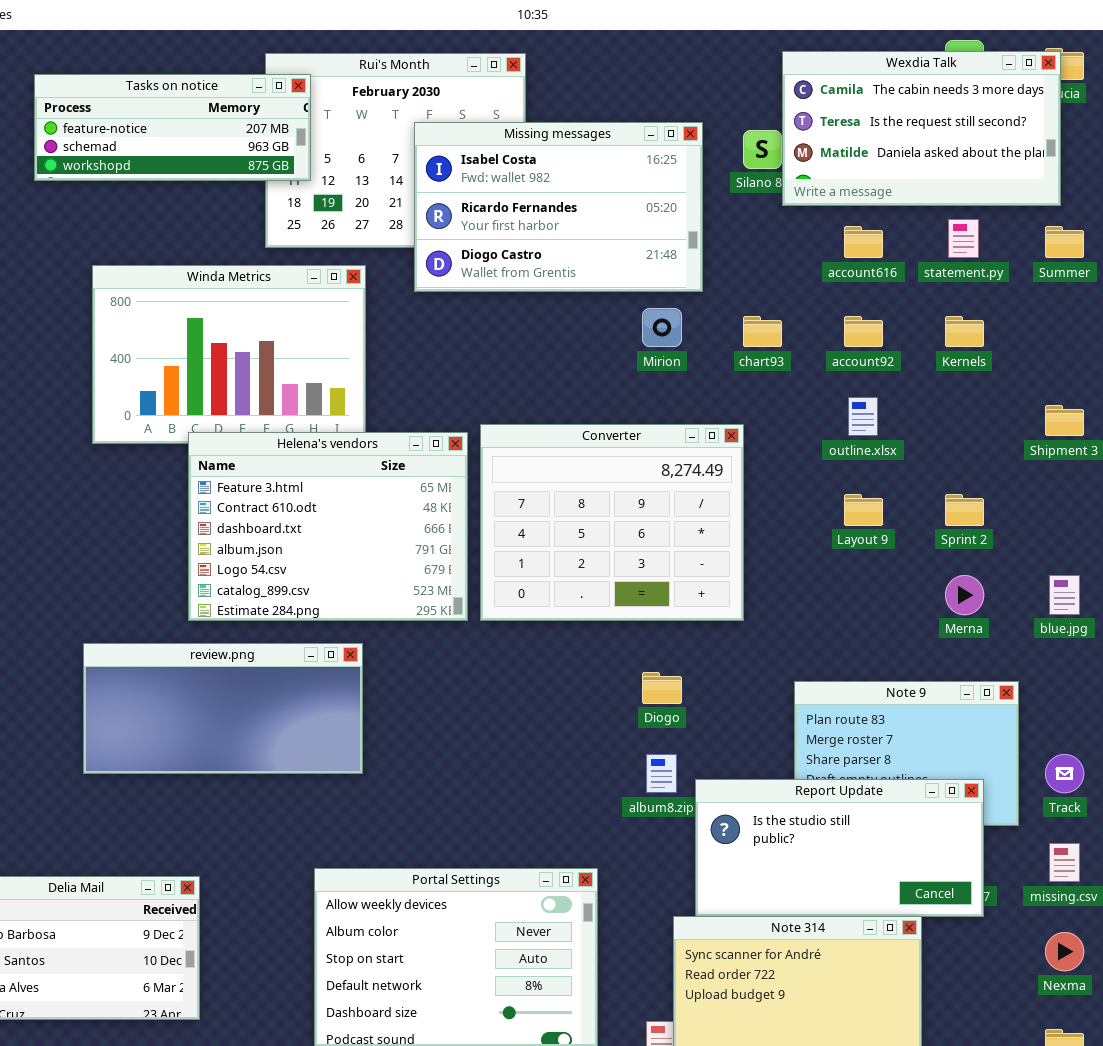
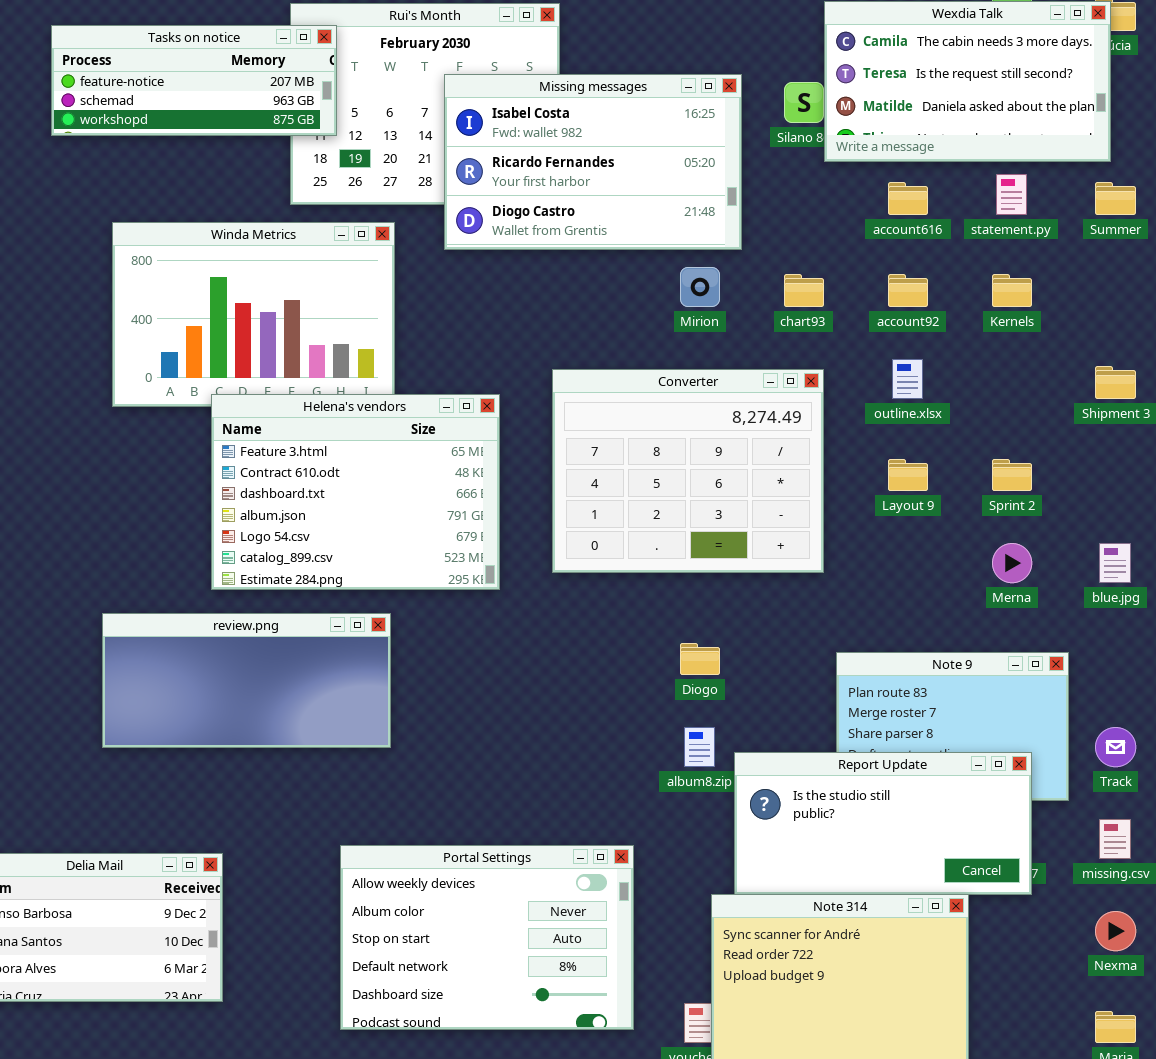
Converter: [480,424,744,621] -> [552,369,824,573], moved

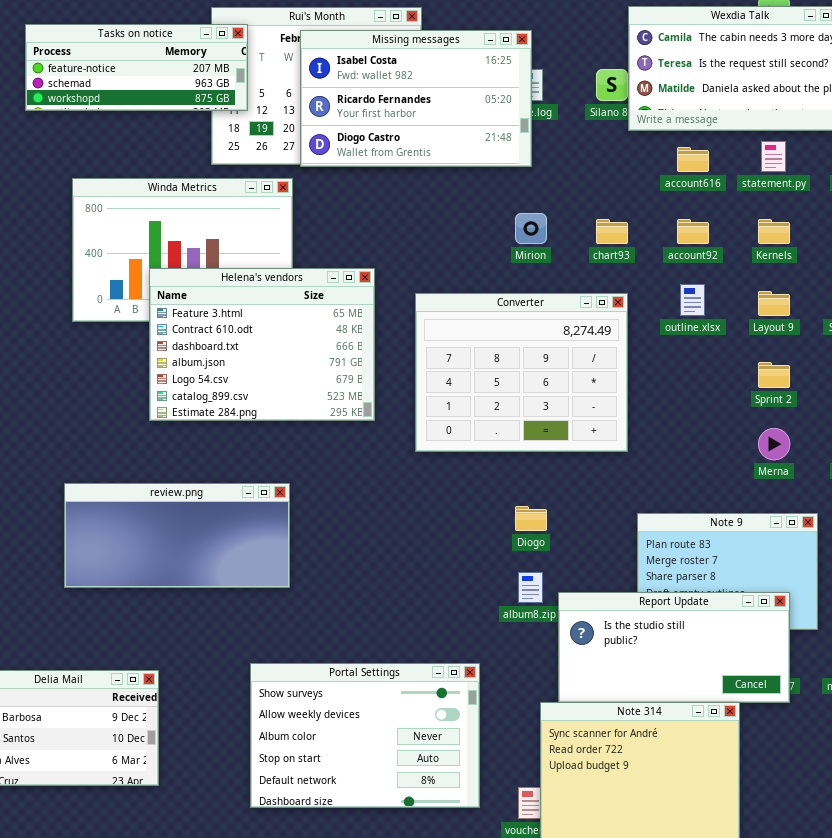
Missing messages: [444,74,742,250] -> [300,30,532,167], moved
Helena's vendors: [211,394,500,590] -> [149,268,375,421], moved
Layout 9: [888,459,928,491] -> [758,291,790,316], moved
Portal Settings: [340,845,634,1030] -> [250,663,480,808], scrolled up 1 row

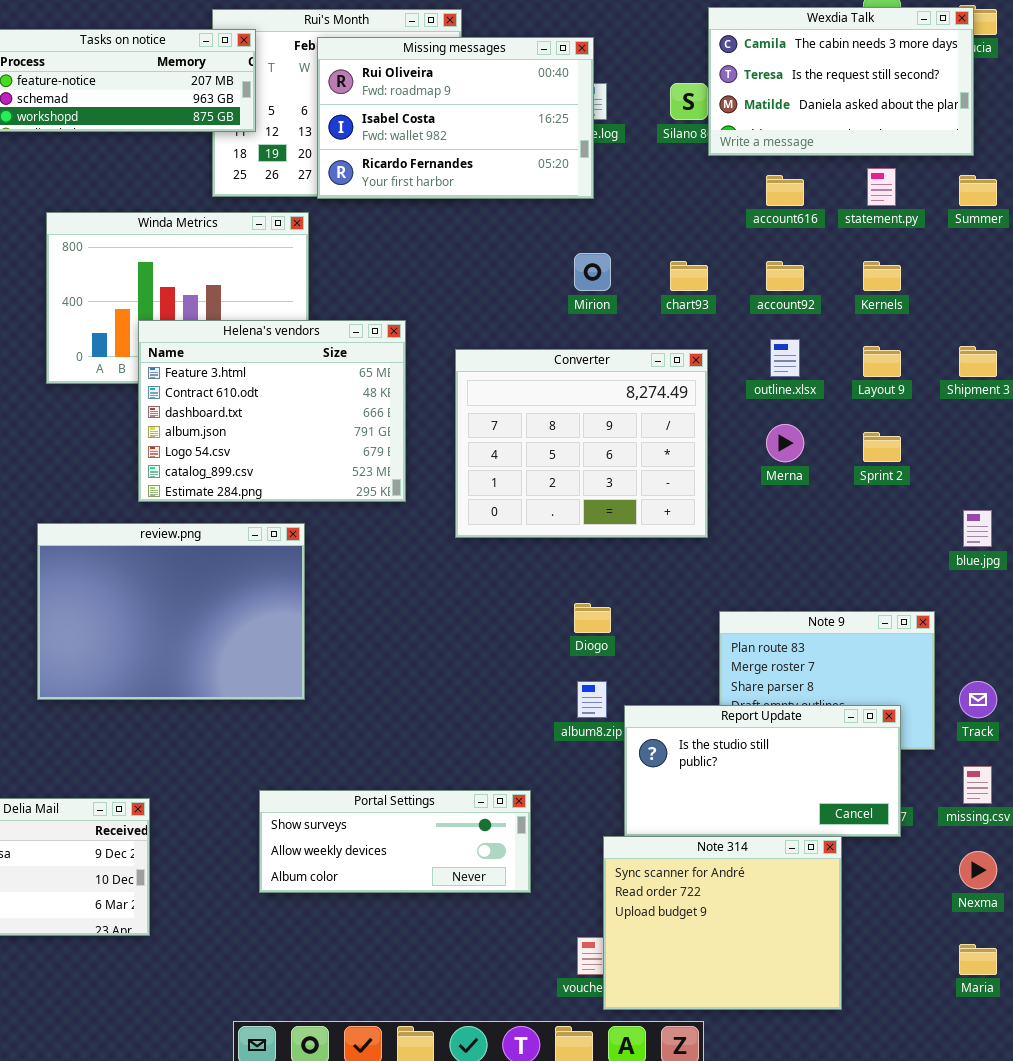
Missing messages: [300,30,532,167] -> [317,37,594,199], scrolled up 1 row
Merna: [758,428,790,460] -> [766,424,804,462], moved
review.png: [64,483,290,588] -> [37,523,305,700], resized
Portal Settings: [250,663,480,808] -> [259,790,531,893], resized

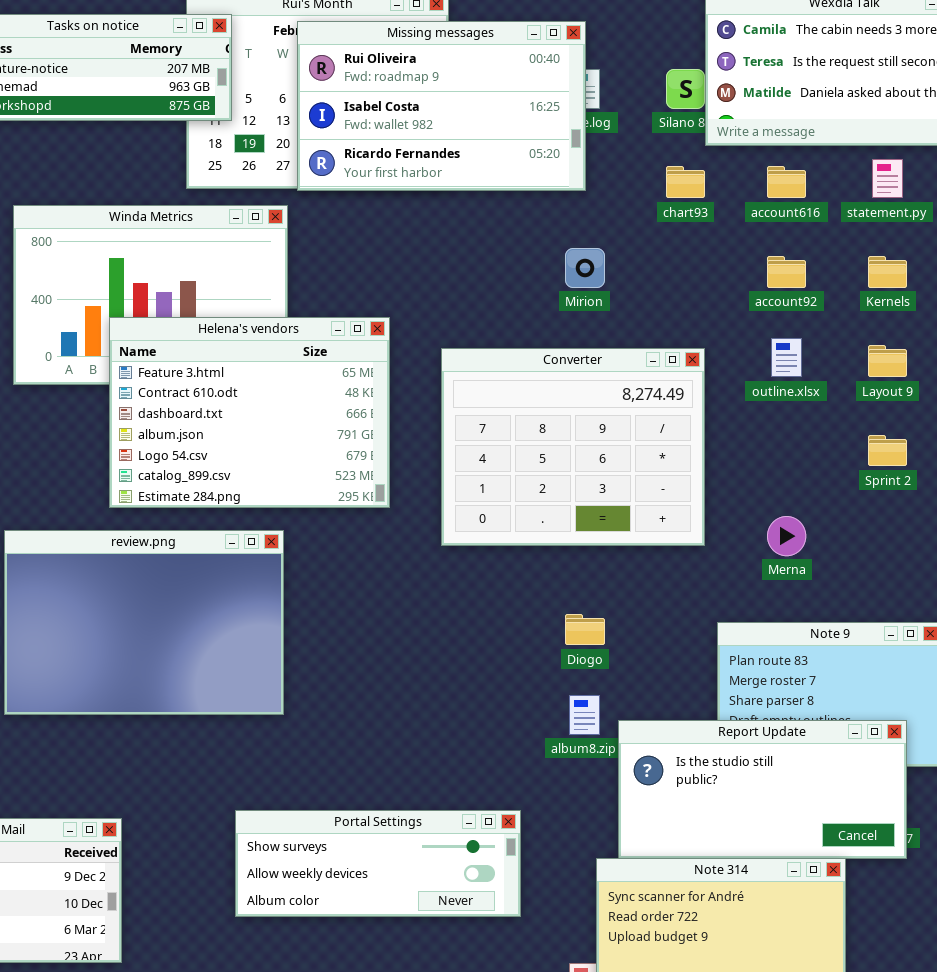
chart93: [670,261,708,291] -> [666,166,705,198], moved
Merna: [766,424,804,462] -> [767,516,806,556], moved

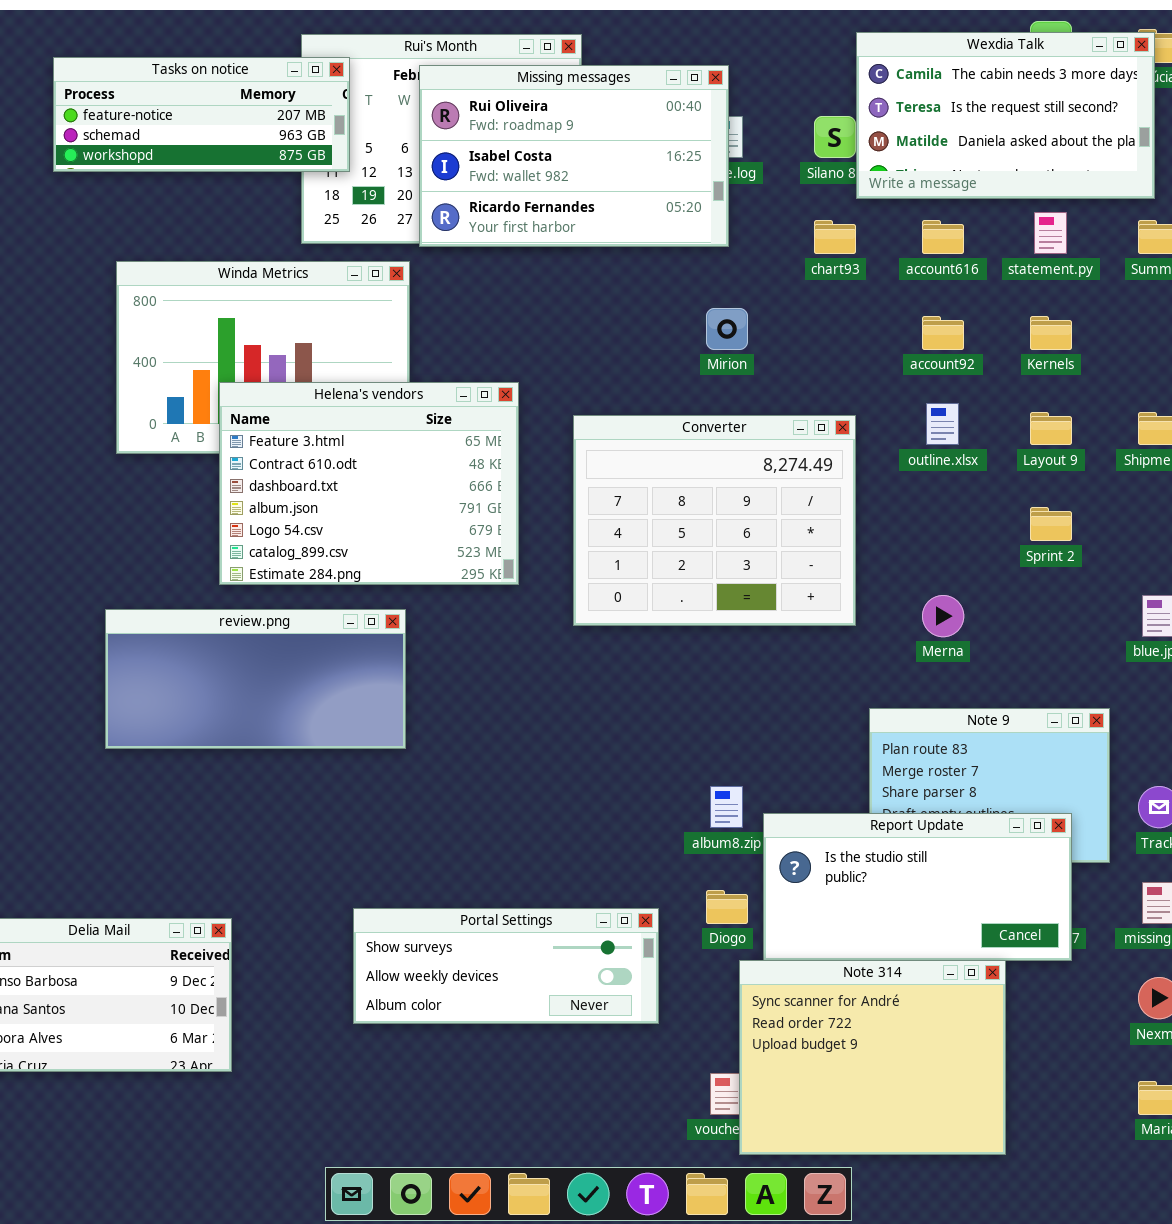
review.png: [4,530,284,715] -> [105,609,406,749], resized
Diogo: [565,614,605,645] -> [706,890,748,924], moved

